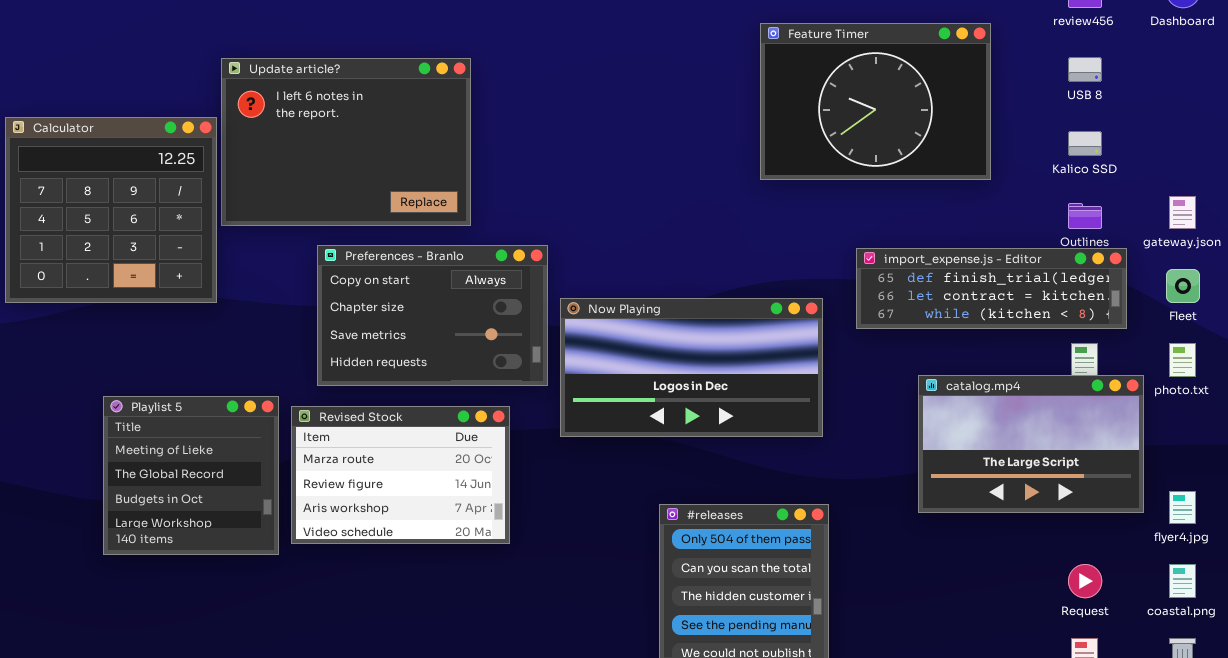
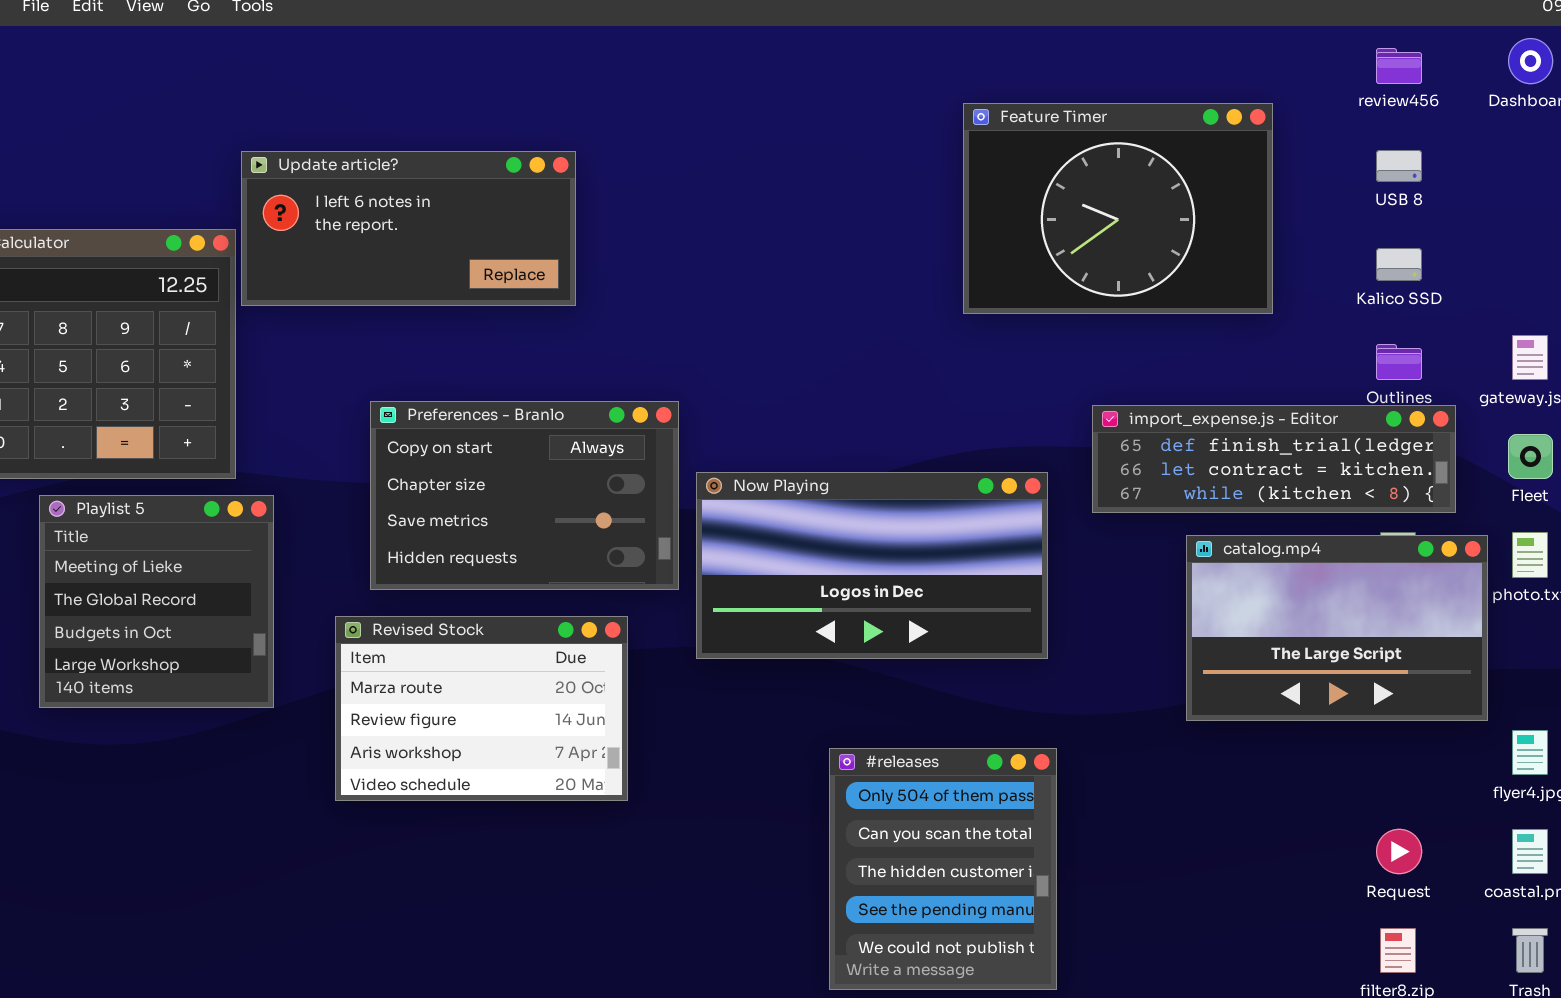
Update article?: [221,58,471,226] -> [241,151,576,306], resized
catalog.mp4: [918,375,1144,513] -> [1186,535,1488,721], moved
Playlist 5: [103,396,279,555] -> [39,495,274,708], moved

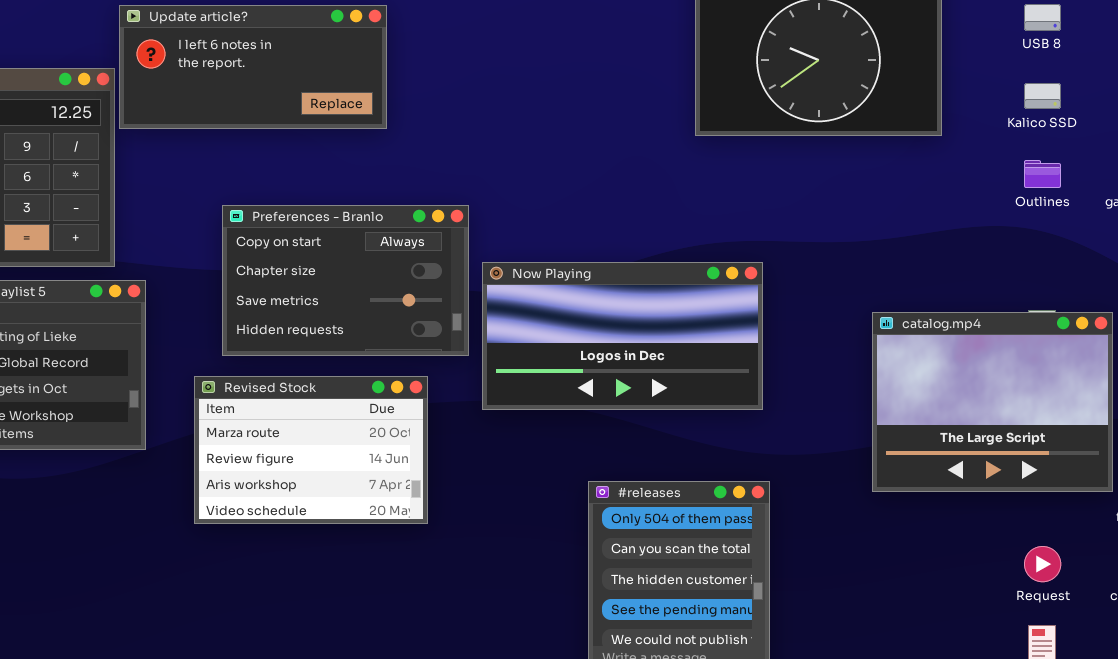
import_expense.js - Editor: [1092,405,1456,513] -> none, closed
catalog.mp4: [1186,535,1488,721] -> [872,312,1113,492], resized

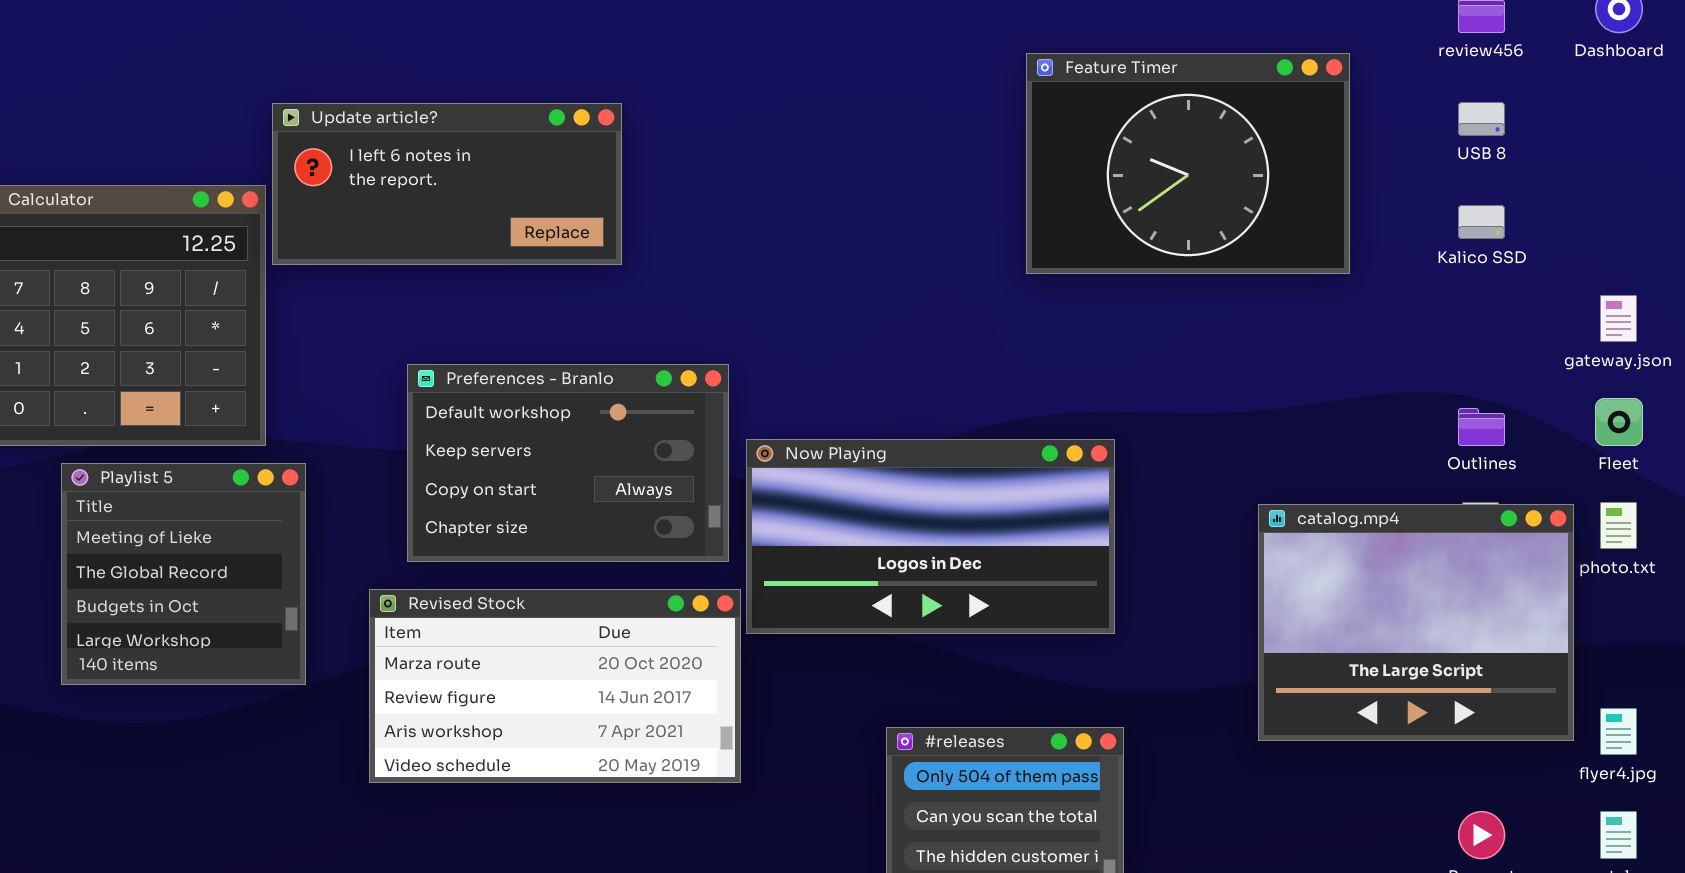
Outlines: [1024,160,1061,188] -> [1458,408,1505,446], moved
Preferences - Branlo: [222,205,469,356] -> [407,364,729,562], scrolled up 2 rows
Revised Stock: [194,376,428,524] -> [369,589,741,783], resized

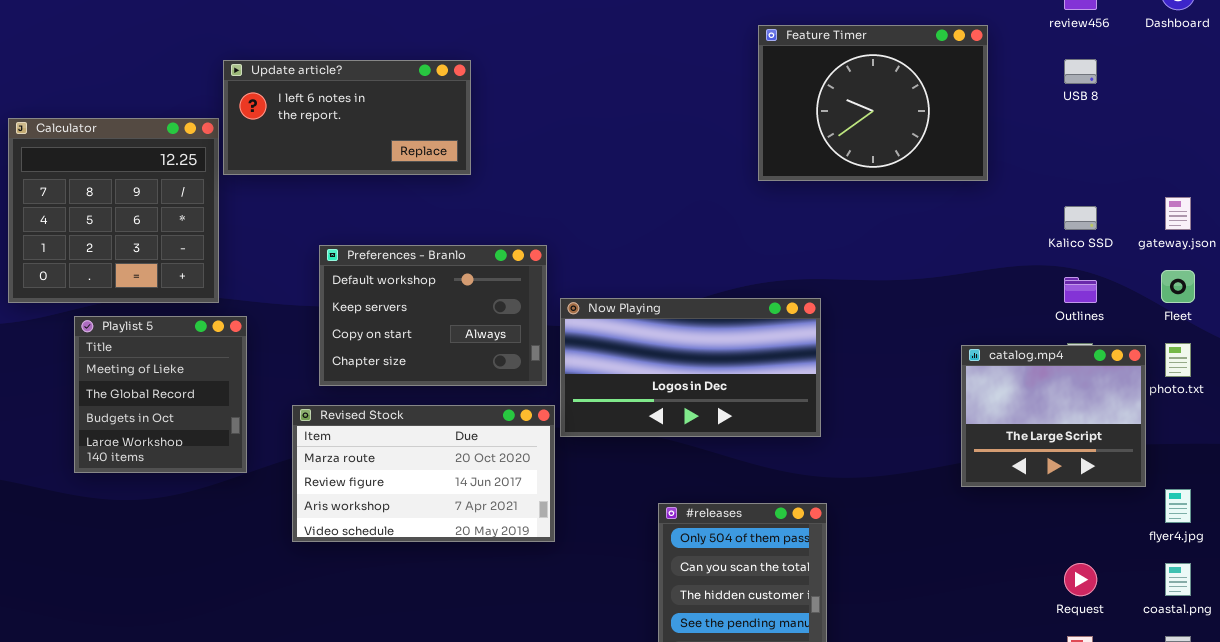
Kalico SSD: [1458,205,1505,239] -> [1064,206,1097,230], moved
catalog.mp4: [1258,504,1574,741] -> [961,345,1146,487], resized

